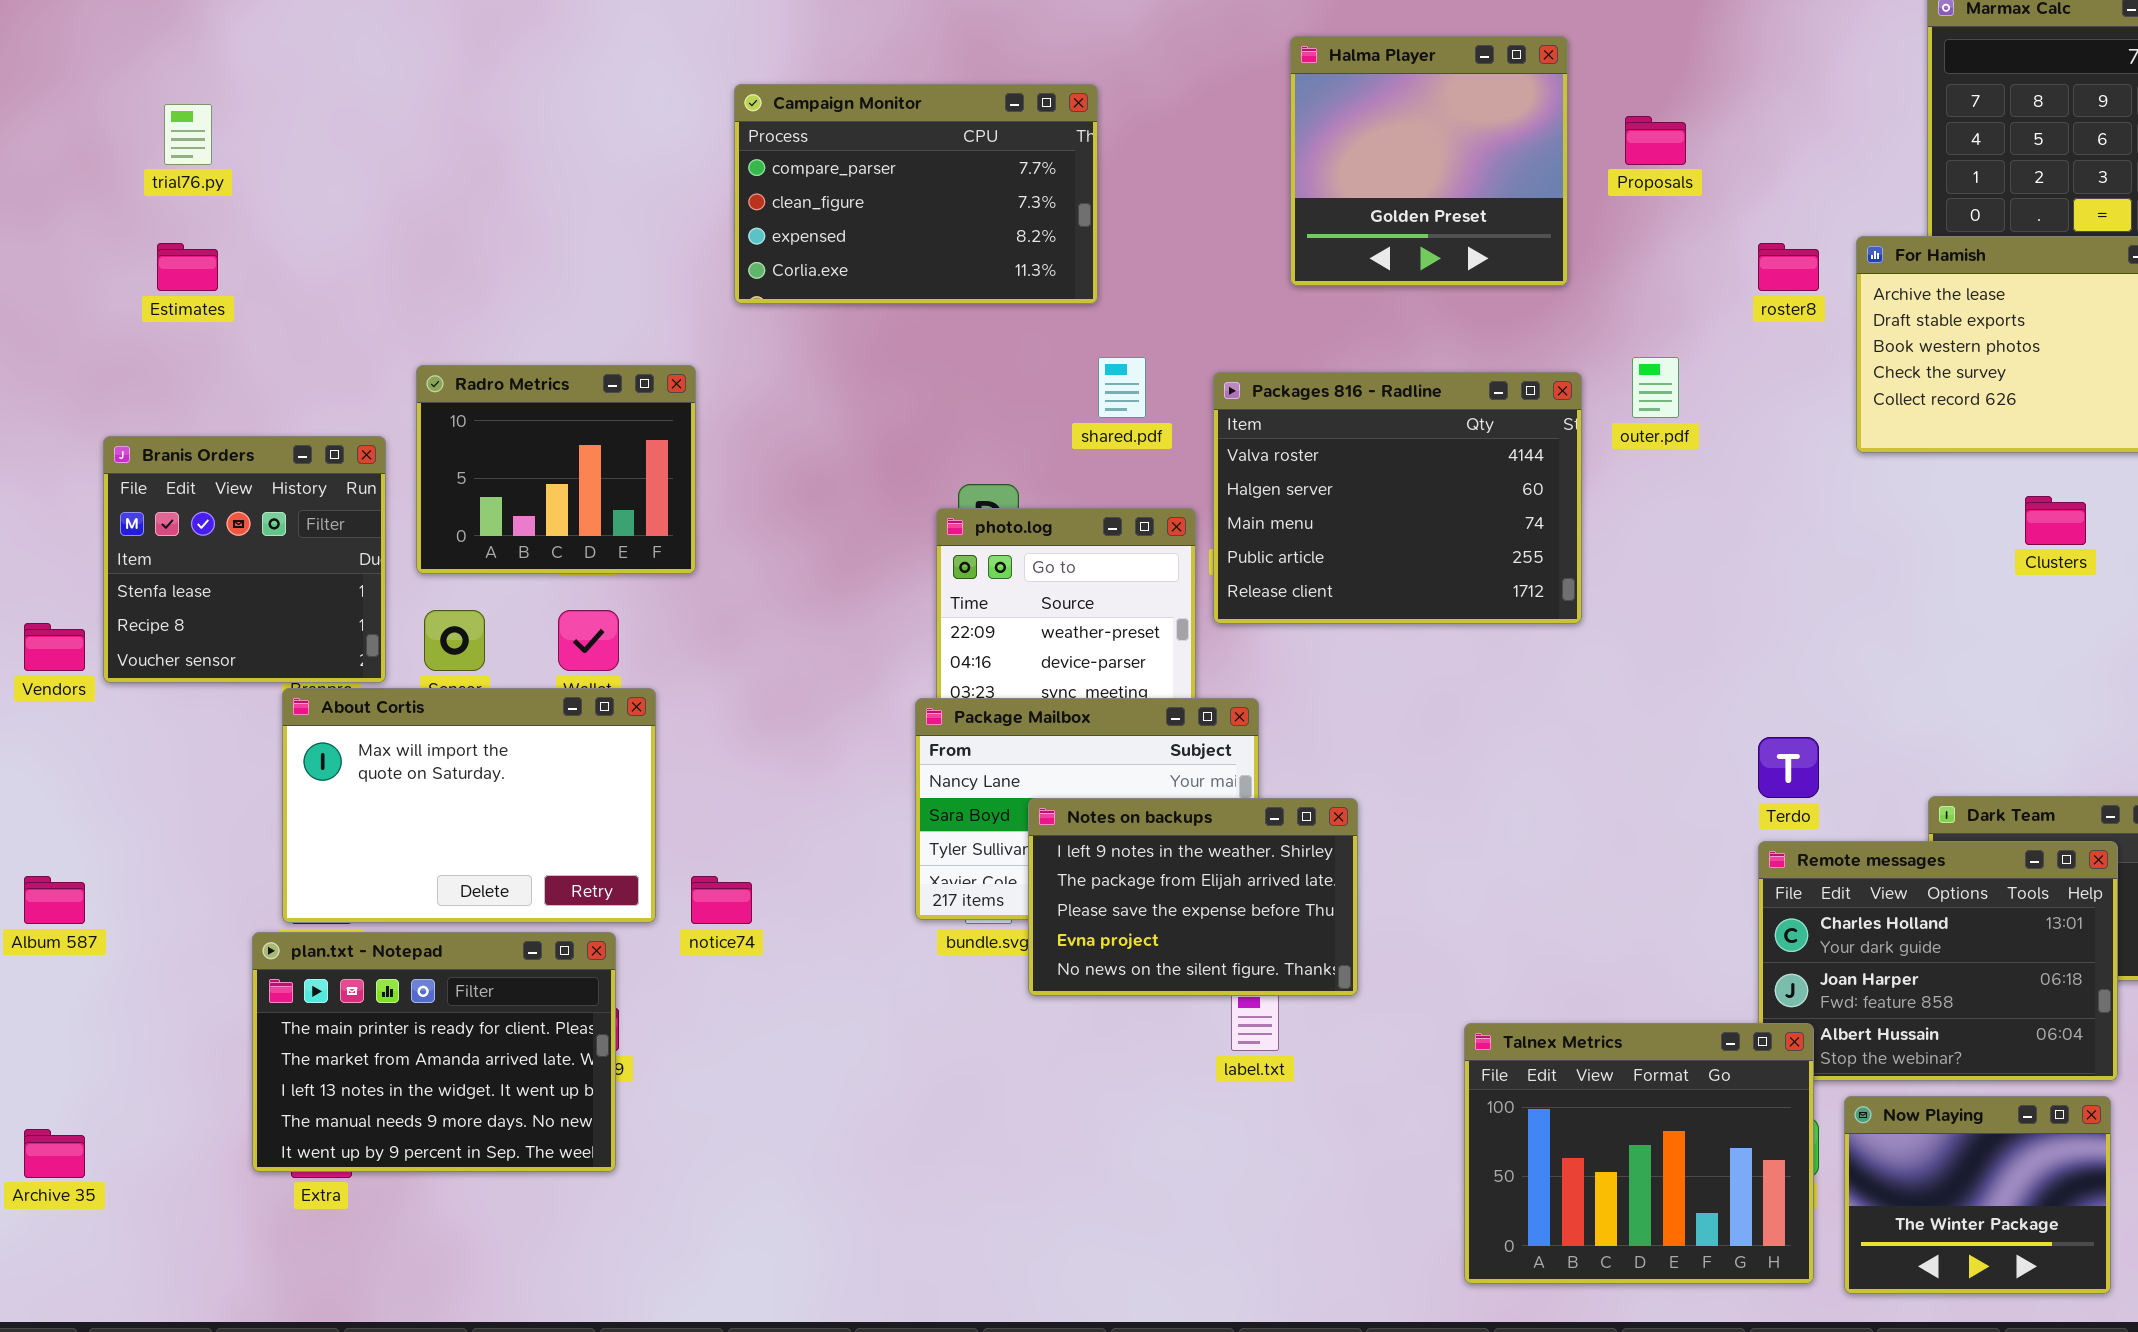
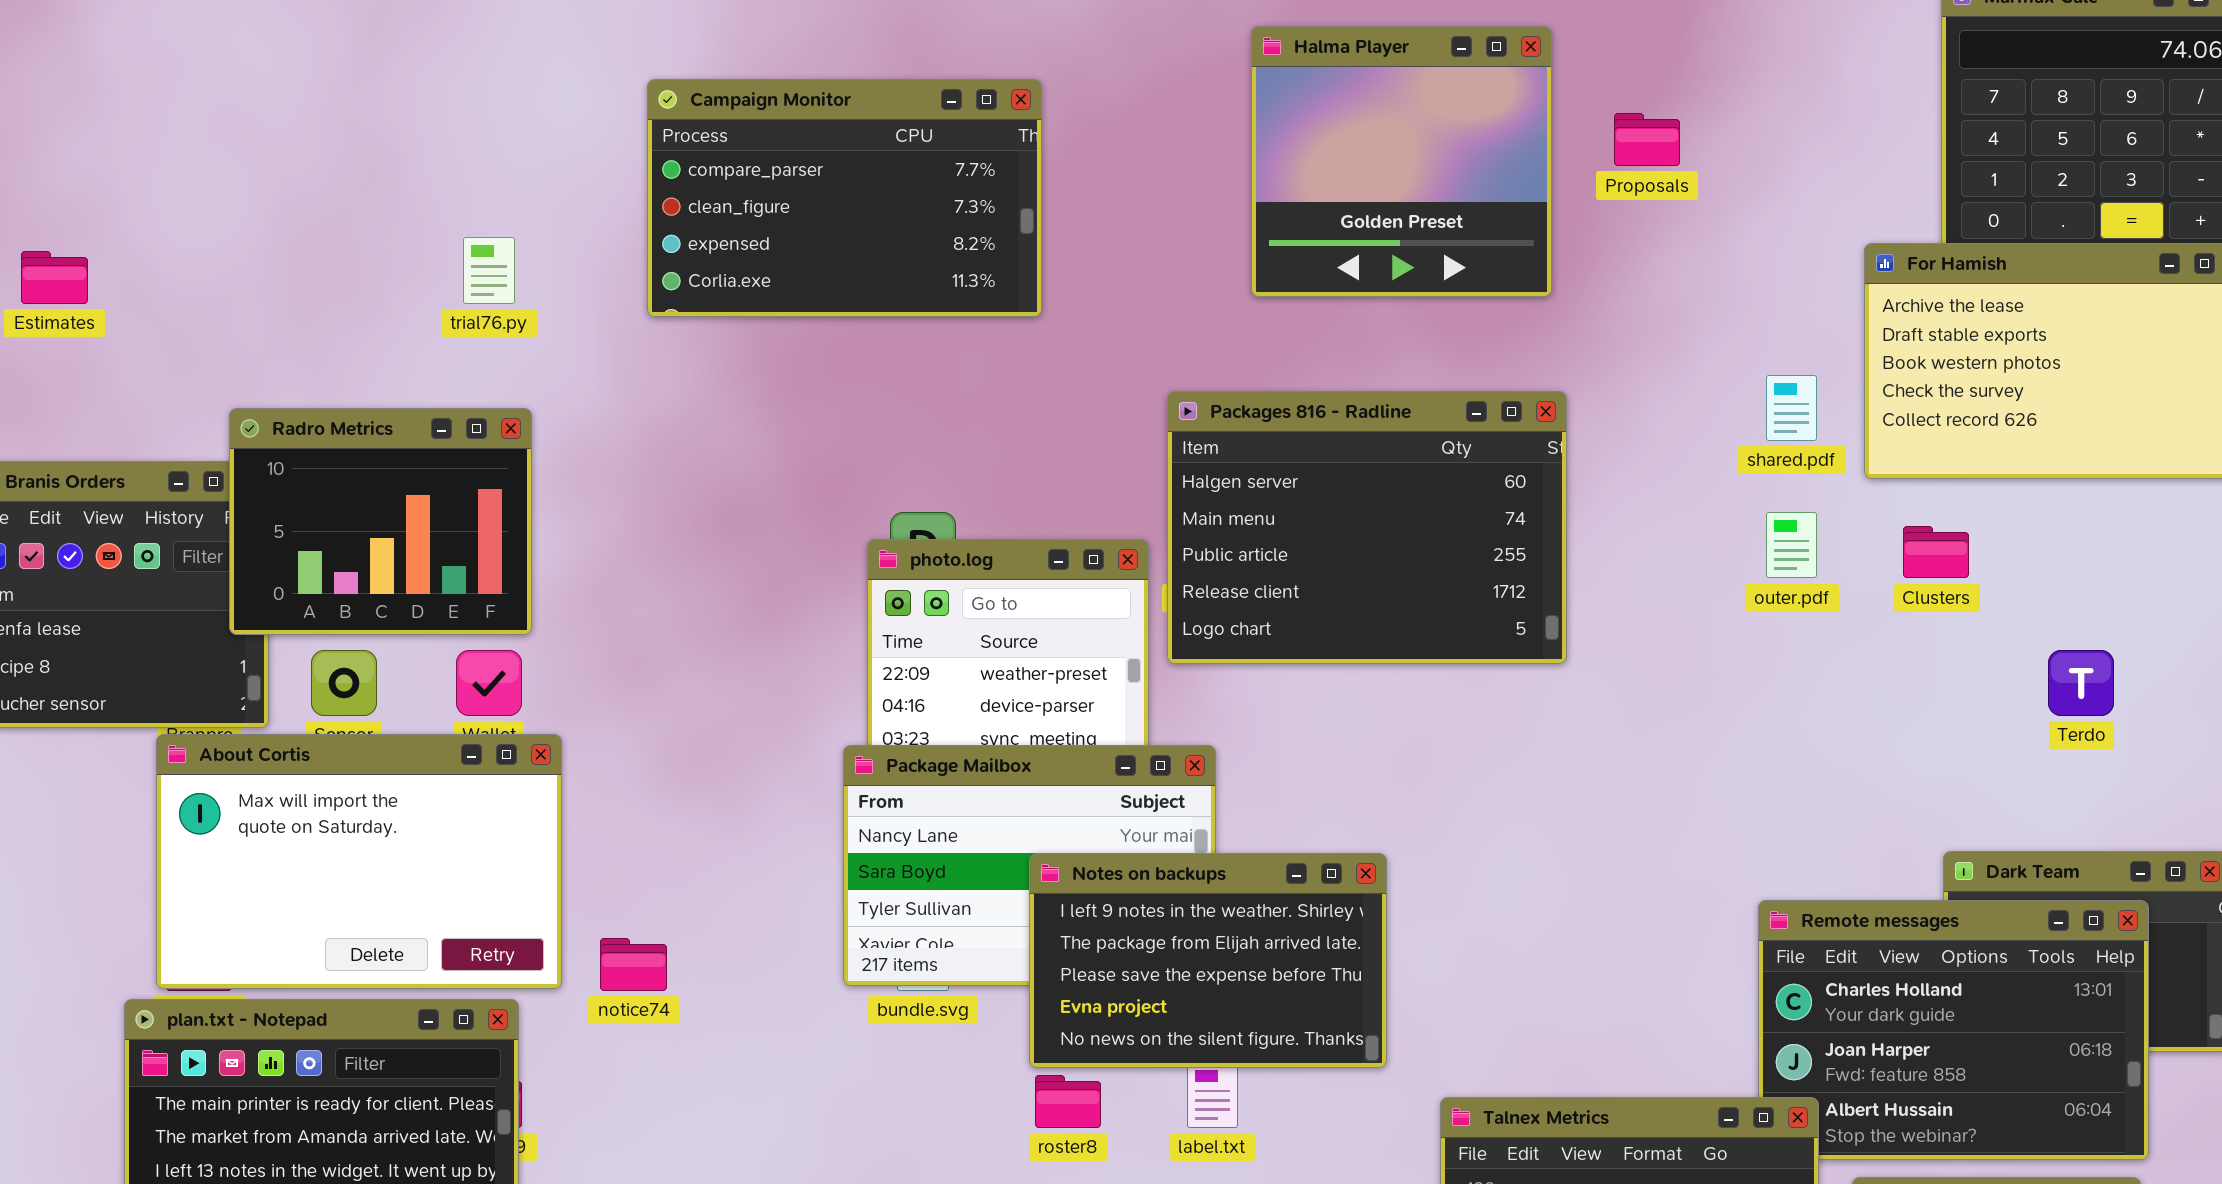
trial76.py: [164,104,212,165] -> [463,237,515,304], moved
roster8: [1758,243,1819,291] -> [1035,1075,1101,1128], moved
shared.pdf: [1098,357,1146,418] -> [1766,375,1817,441], moved
outer.pdf: [1632,357,1679,418] -> [1766,512,1817,578], moved
Radro Metrics: [416,365,696,574] -> [229,408,532,635], moved
Packages 816 - Radline: [1213,372,1582,624] -> [1167,391,1567,664], scrolled down 1 row
Clusters: [2025,496,2086,545] -> [1903,526,1969,578], moved
Terdo: [1758,737,1819,798] -> [2048,650,2114,716], moved
Notes on backups: [1028,798,1358,996] -> [1029,853,1387,1068], moved

